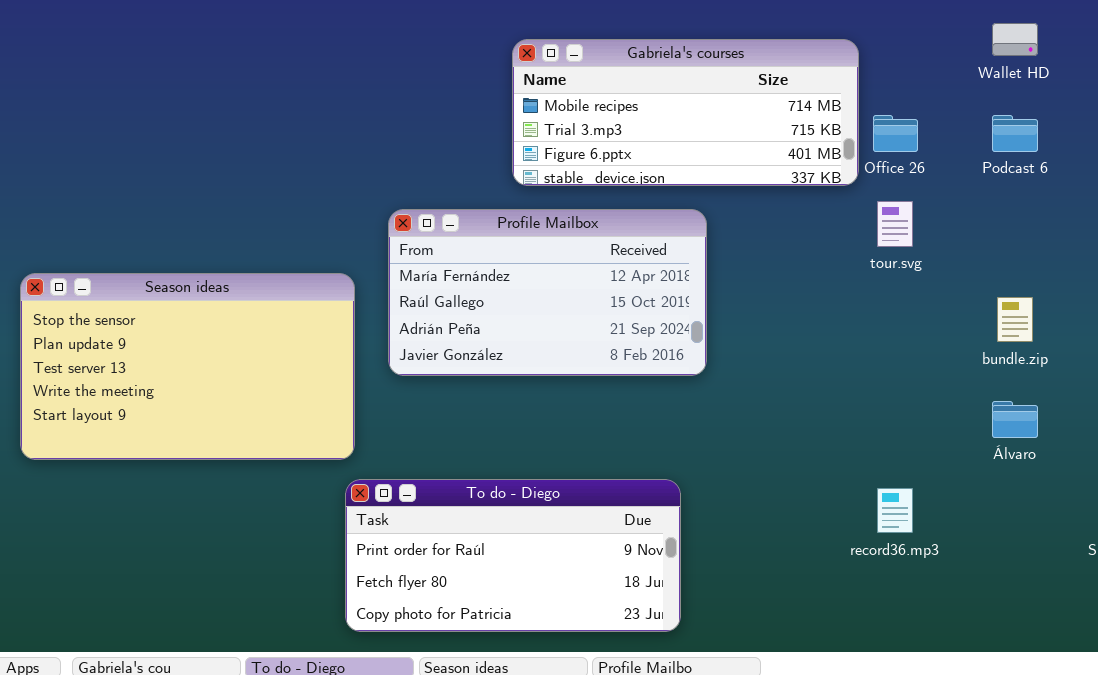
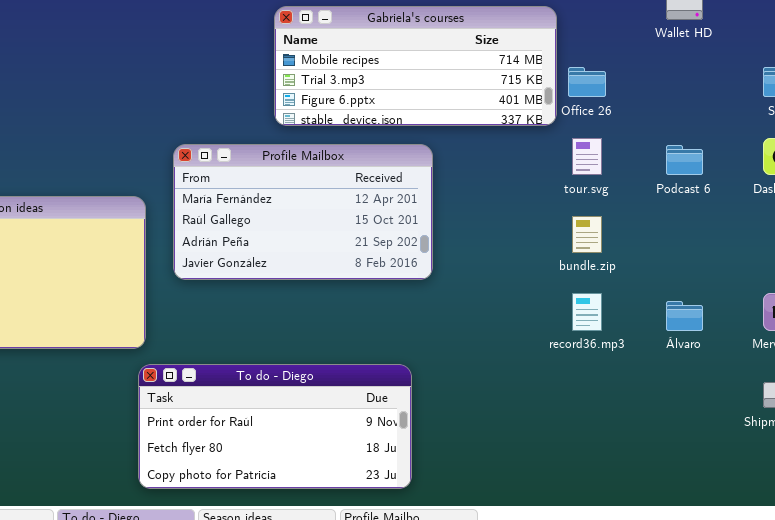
Podcast 6: [992,115,1038,152] -> [666,145,703,175], moved
bundle.zip: [997,297,1033,342] -> [572,216,602,253], moved
record36.mp3: [877,488,913,533] -> [572,293,602,331], moved

